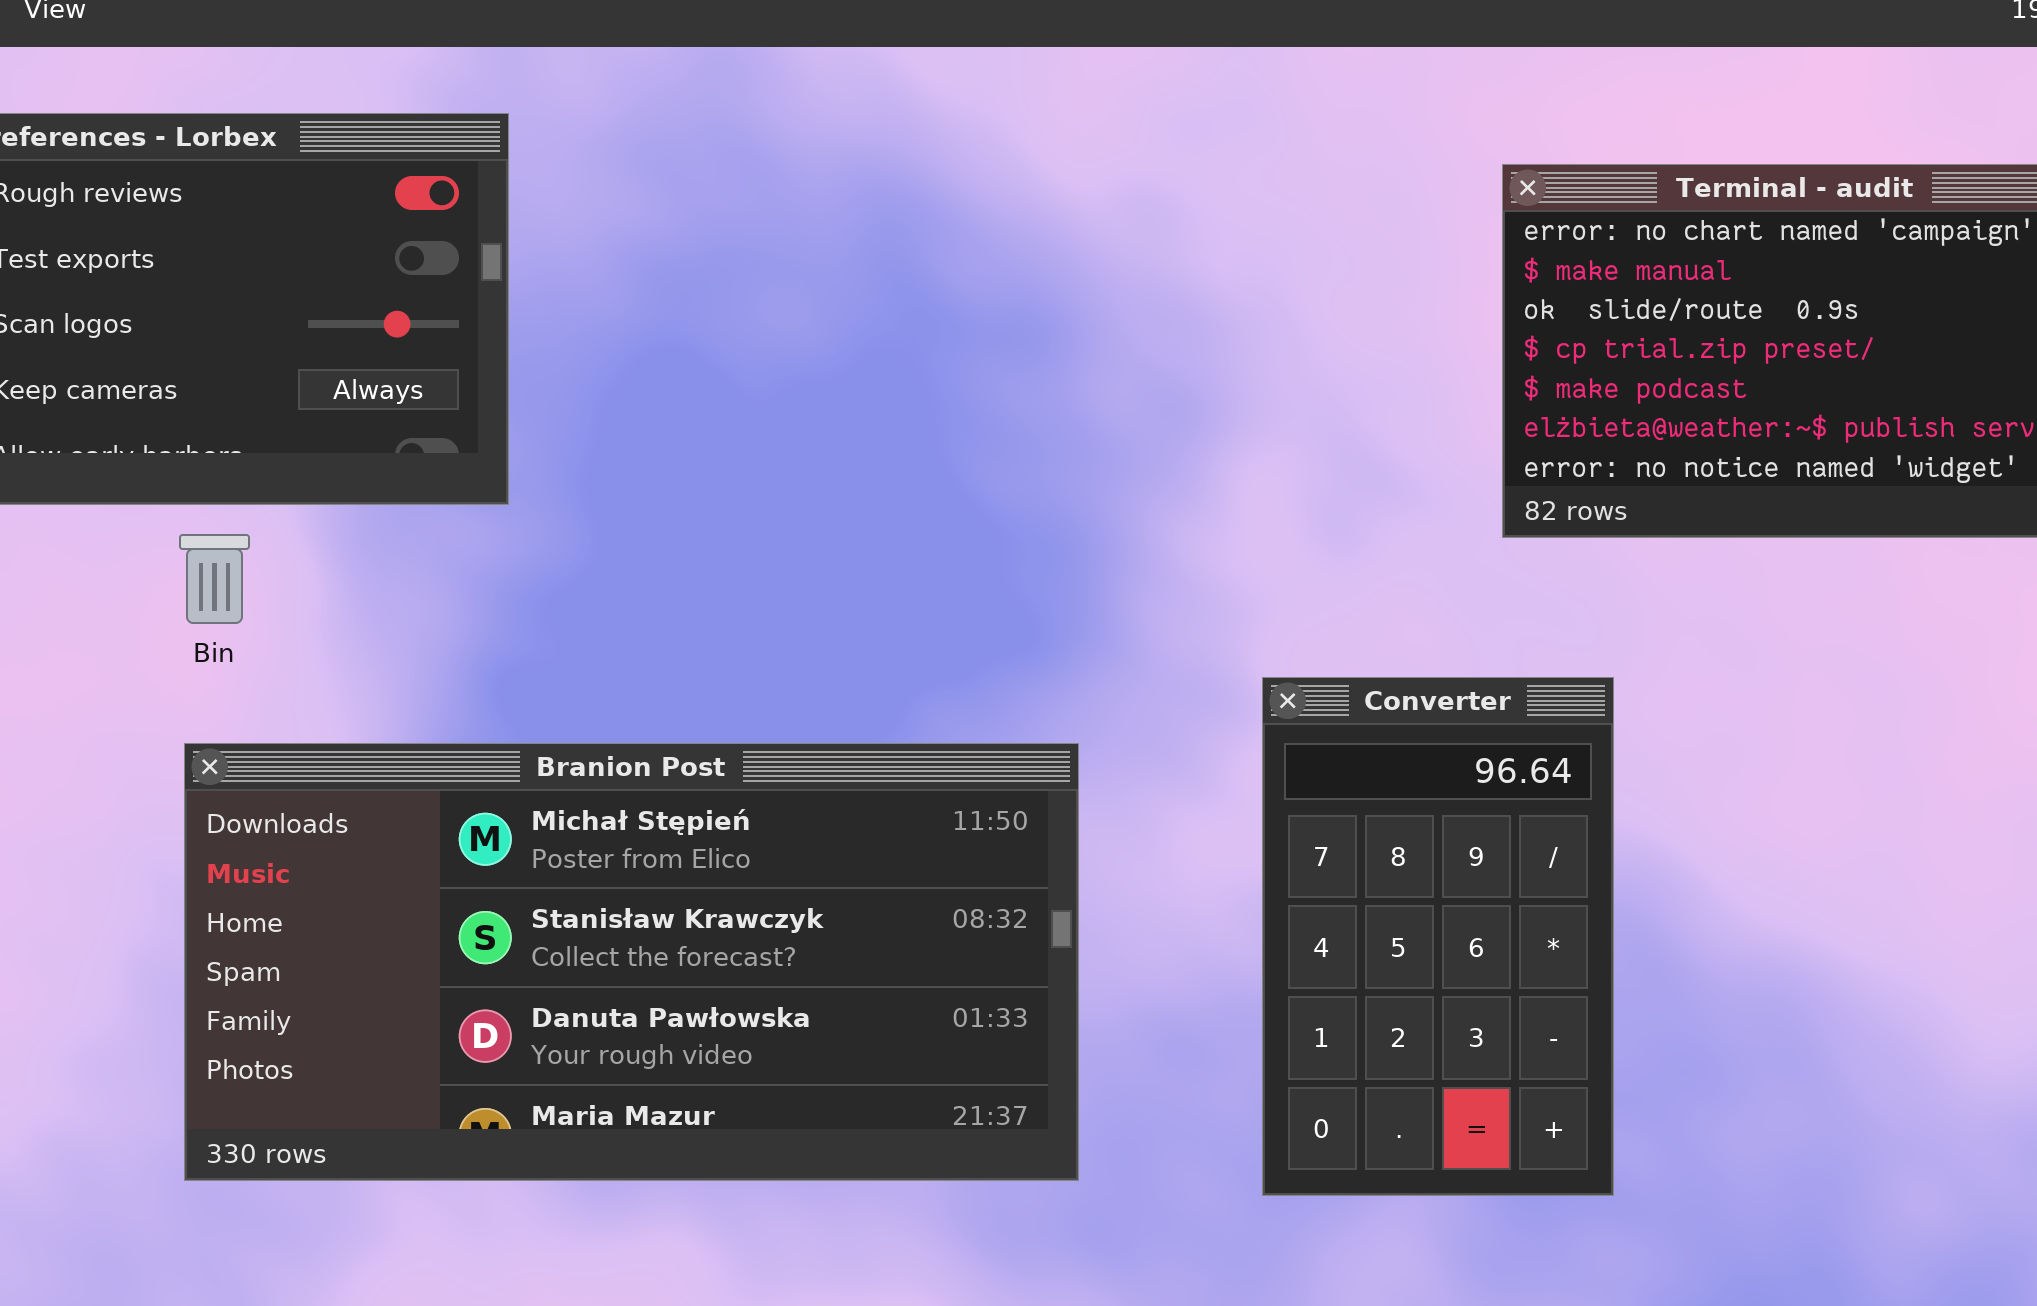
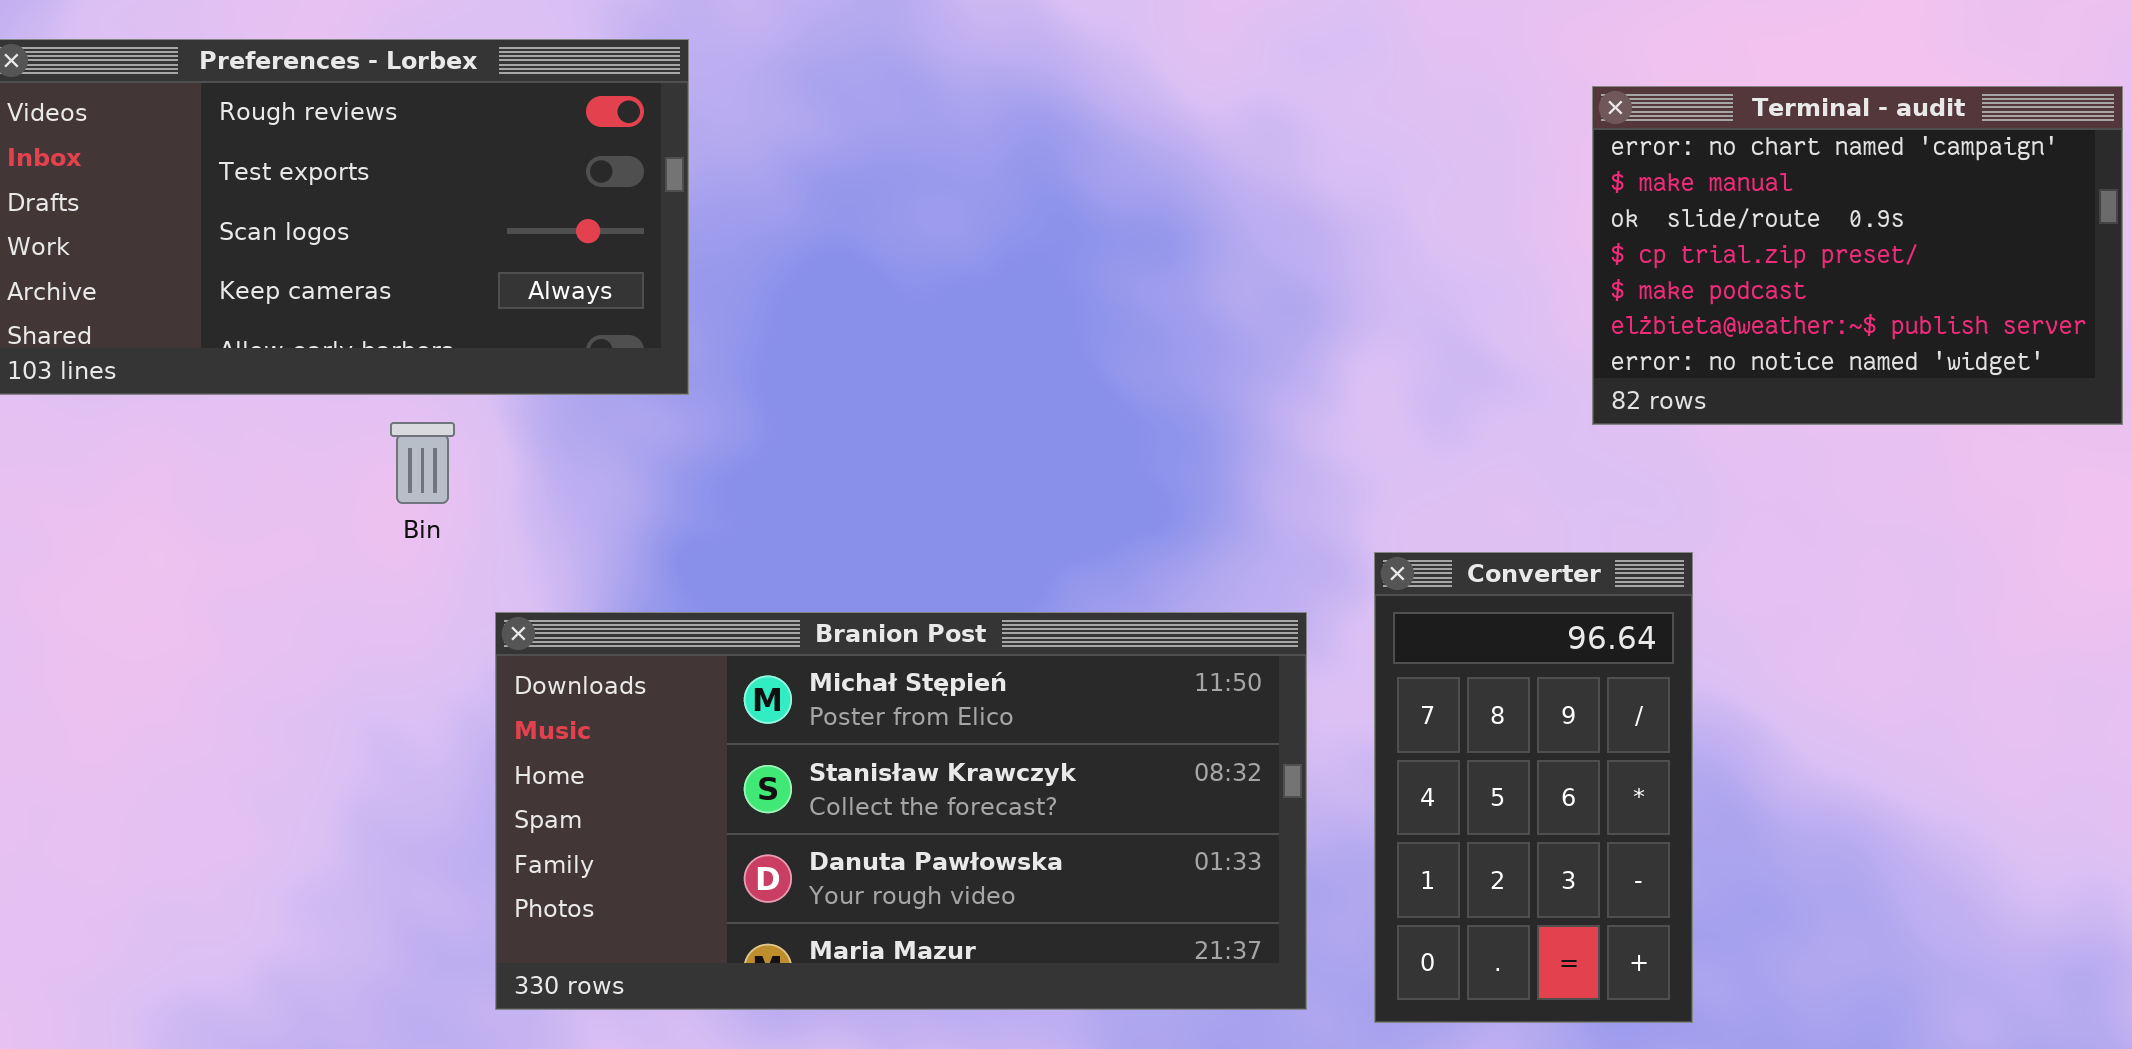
Branion Post: [184,743,1079,1181] -> [495,612,1307,1010], moved

